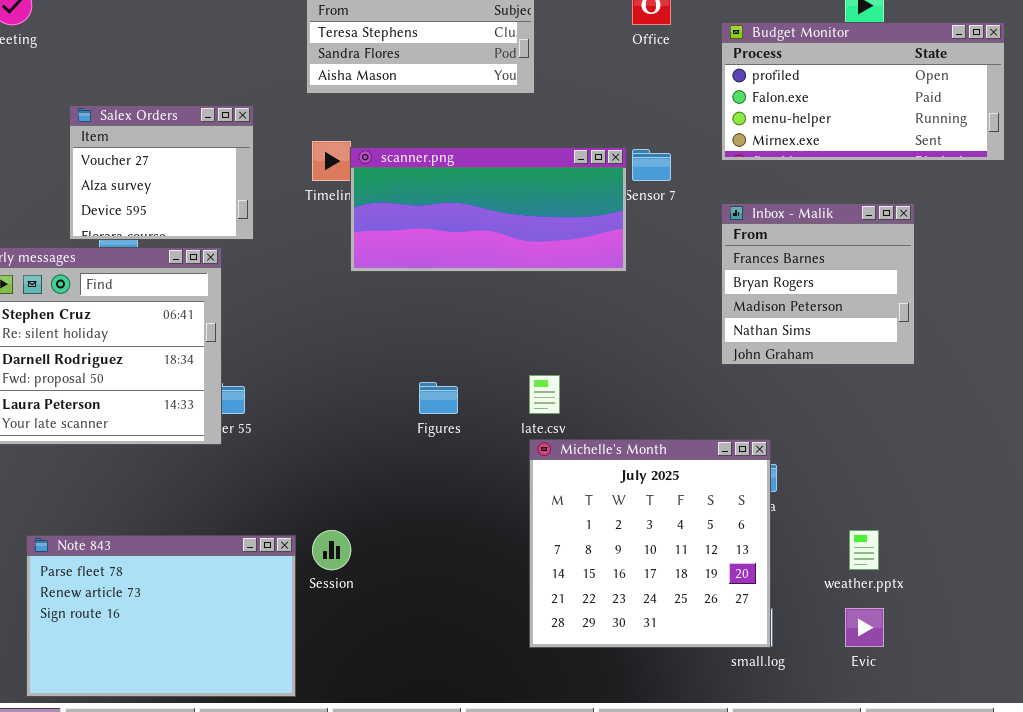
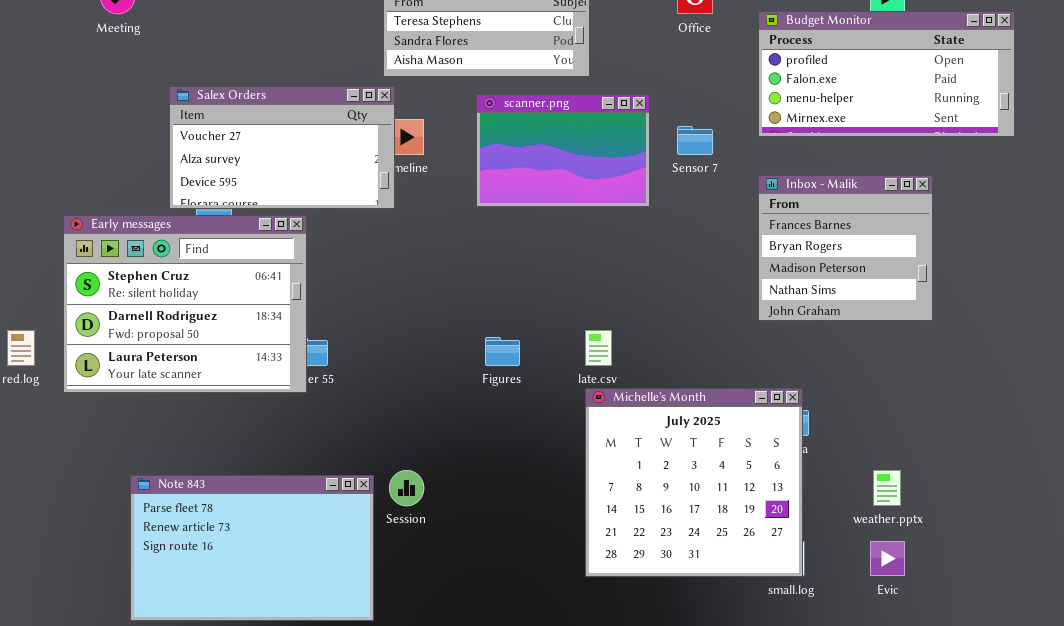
Salex Orders: [69,105,254,240] -> [169,86,395,209], resized
scanner.png: [350,147,627,272] -> [476,94,650,207], moved, resized

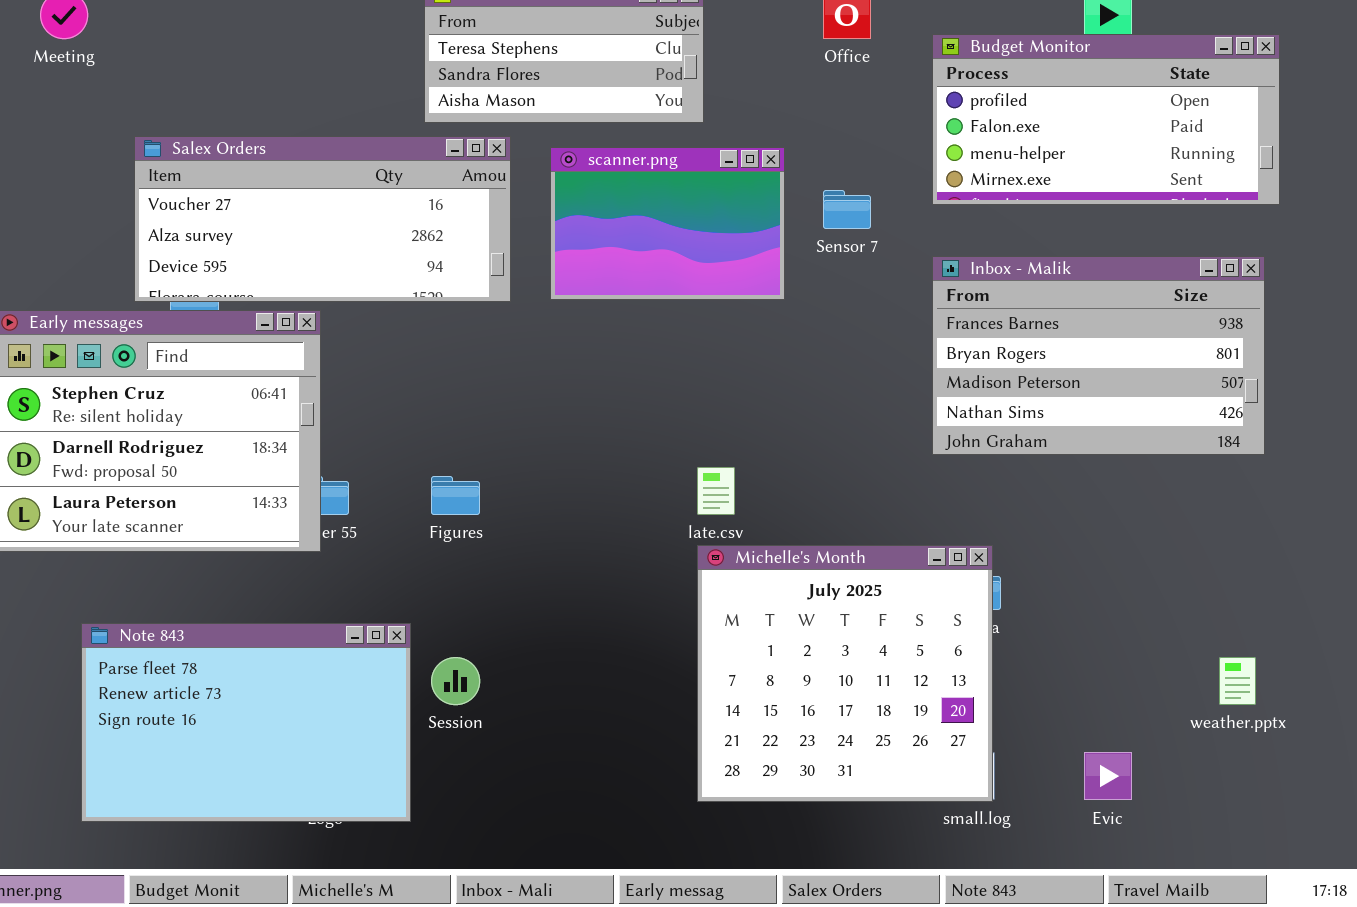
Salex Orders: [169,86,395,209] -> [134,136,511,302], resized
Inbox - Malik: [758,175,933,321] -> [932,256,1265,455], resized
Figures: [485,337,520,366] -> [431,476,480,515], moved
weather.pptx: [873,470,901,506] -> [1219,657,1256,705], moved
Note 843: [130,475,374,621] -> [81,623,411,822], moved

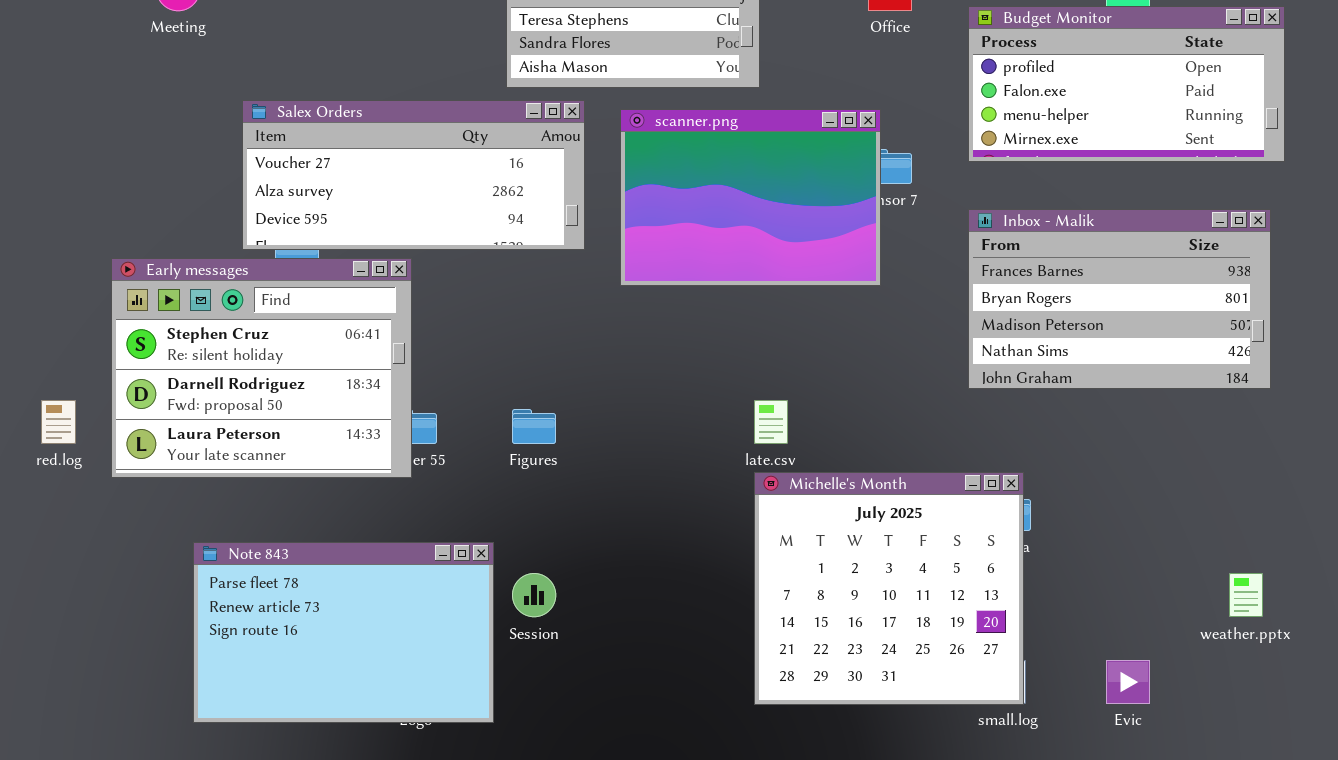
scanner.png: [550,147,785,300] -> [620,109,881,286], resized

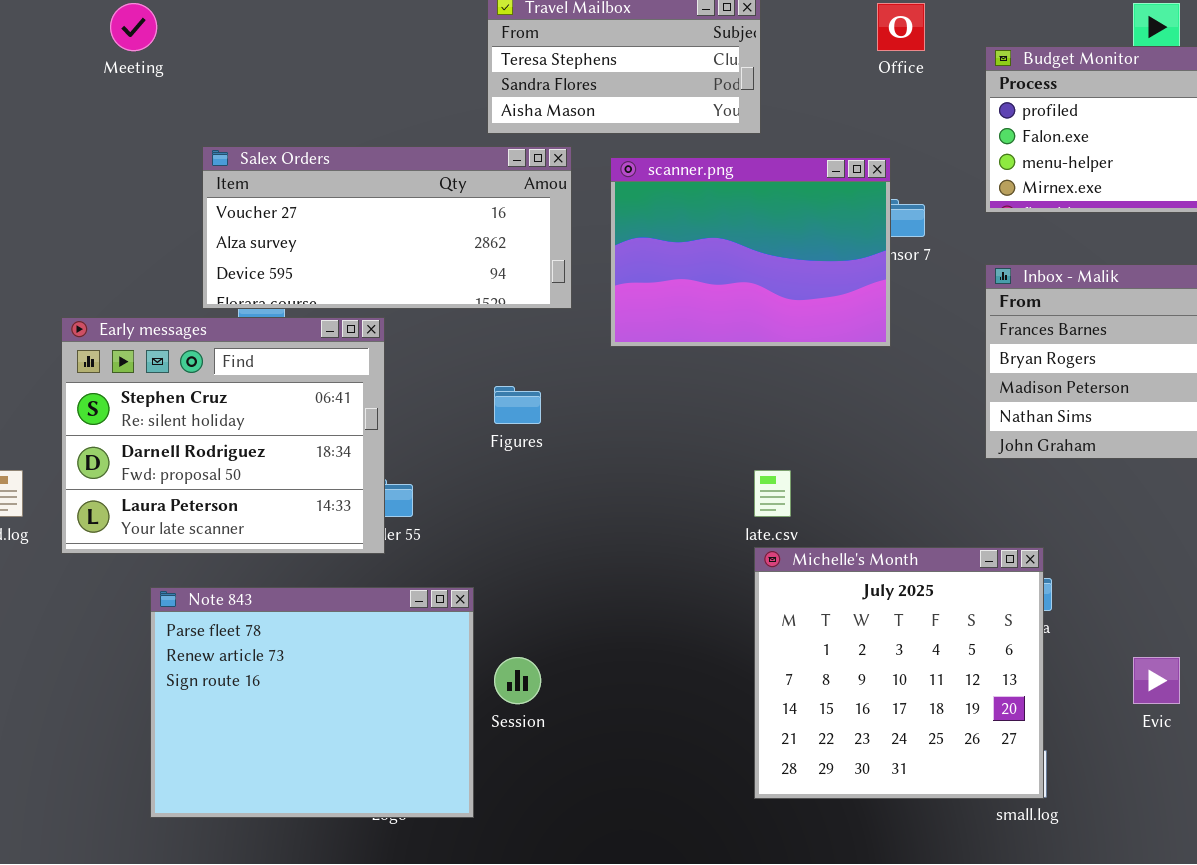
Figures: [512,409,556,444] -> [494,386,541,424], moved
Note 843: [193,542,494,723] -> [150,587,474,818], resized
Evic: [1106,660,1150,704] -> [1133,657,1180,704], moved

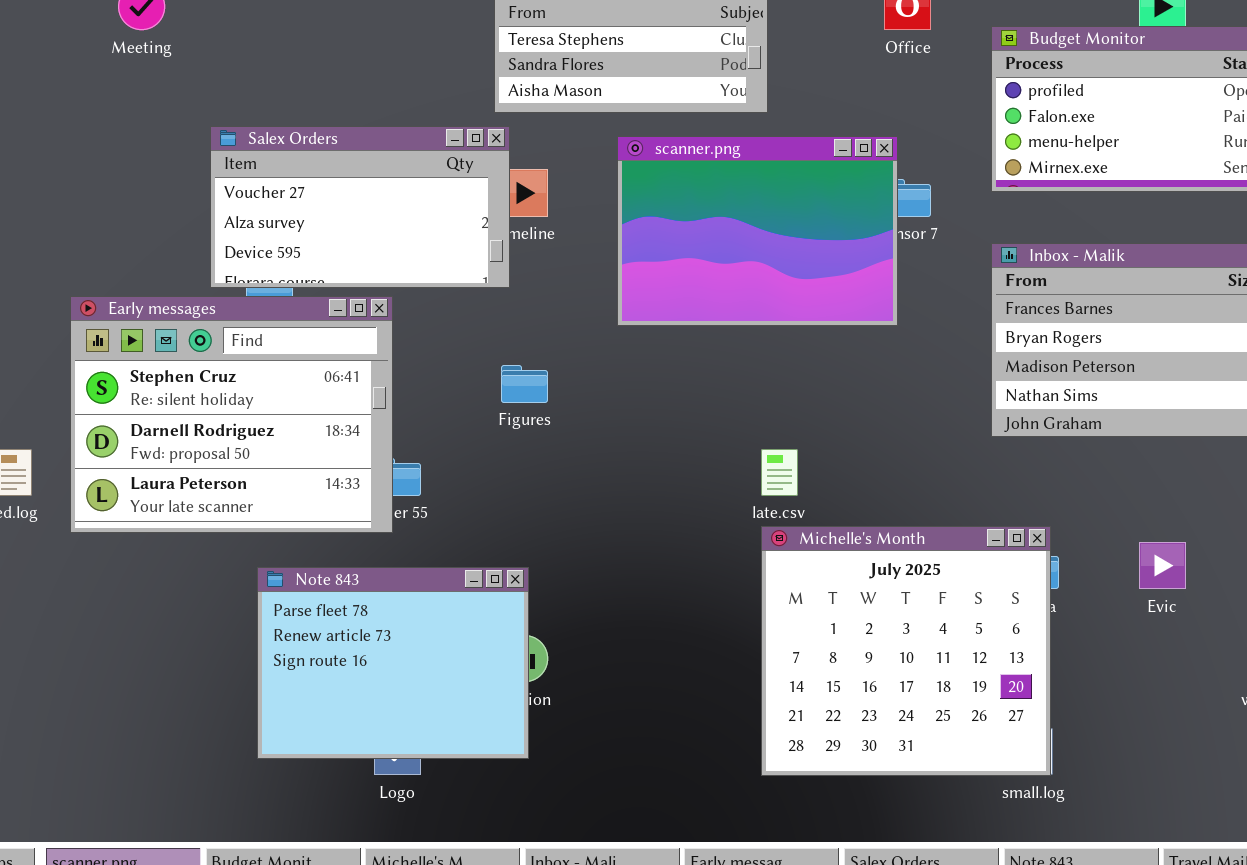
Salex Orders: [202,146,572,309] -> [210,126,510,288], resized
Note 843: [150,587,474,818] -> [257,567,529,759], moved, resized
Evic: [1133,657,1180,704] -> [1139,542,1186,589], moved

